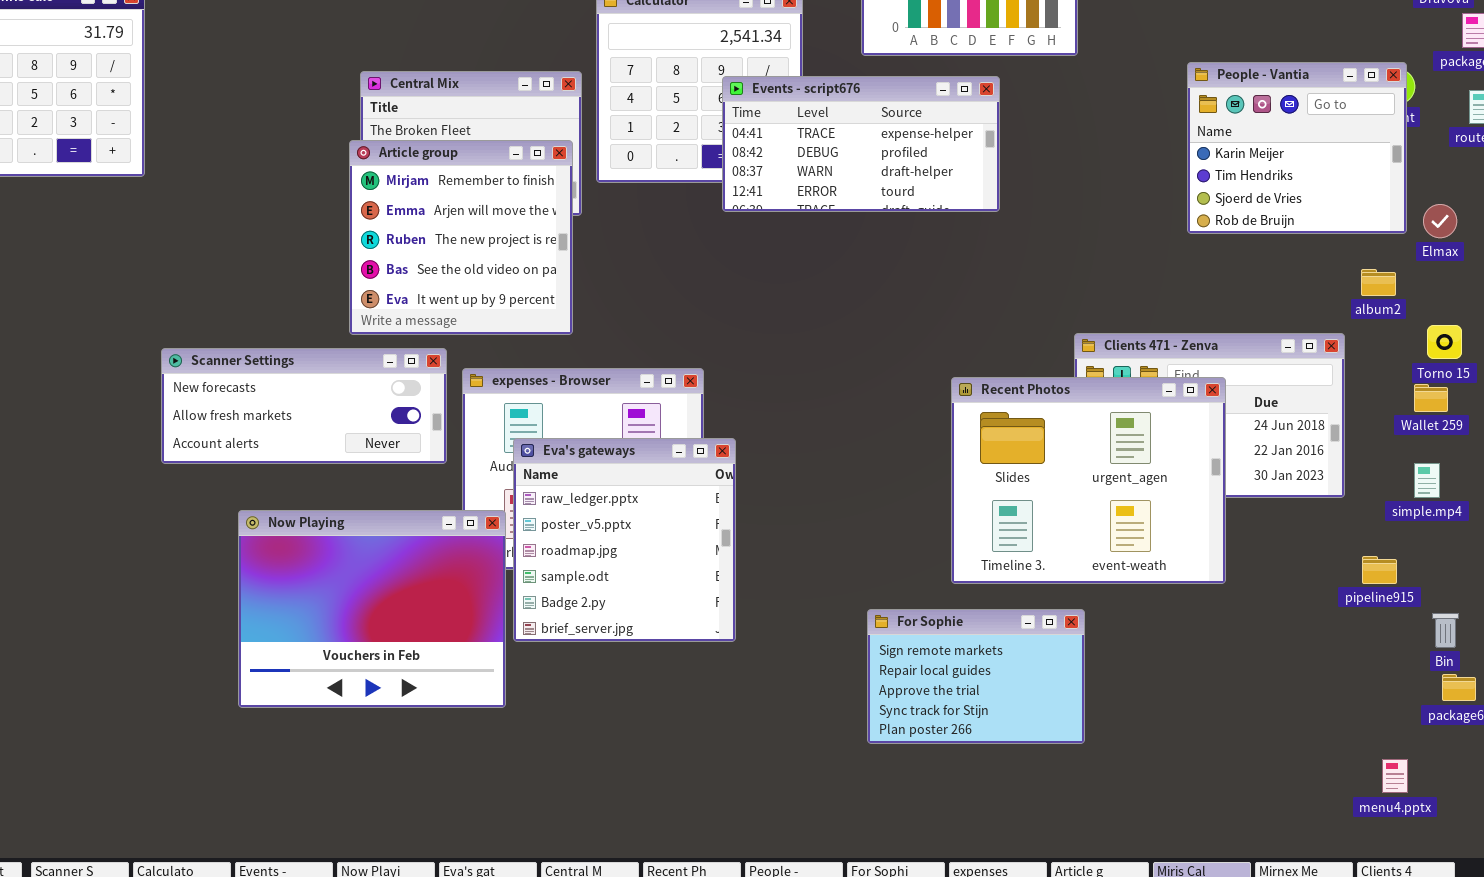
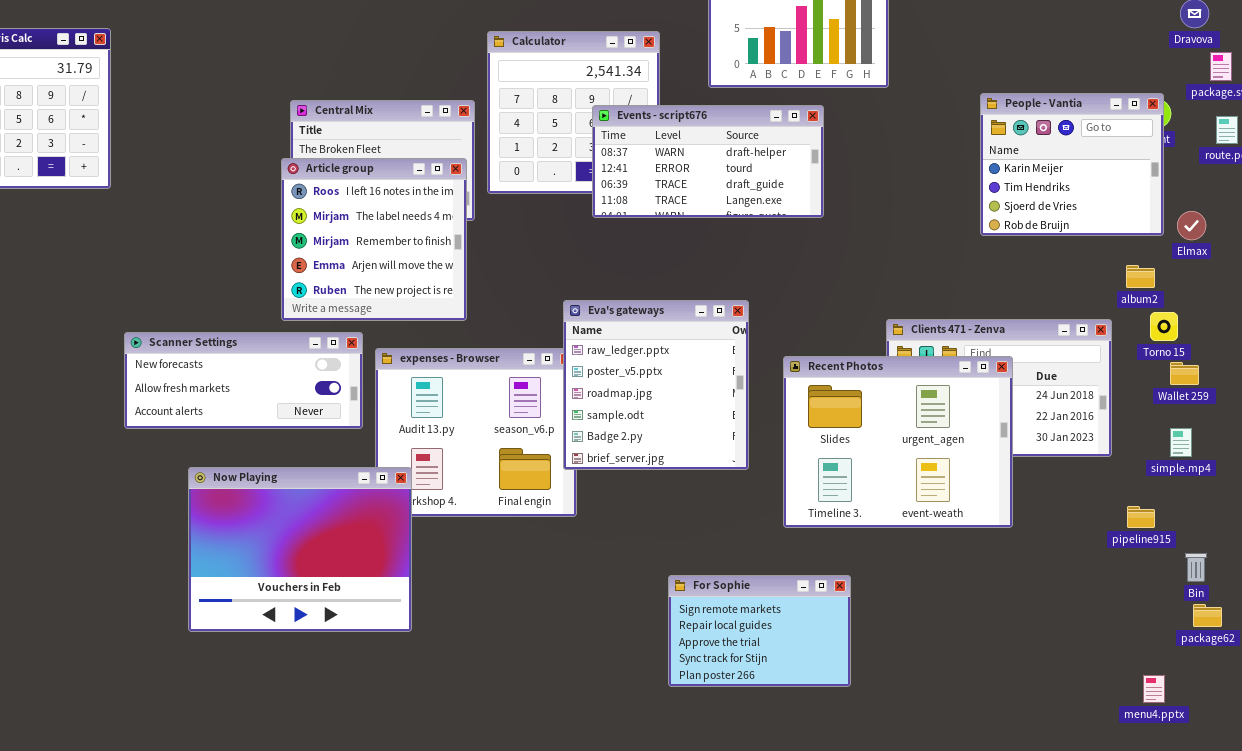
Events - script676: [722,76,1000,212] -> [592,105,824,218], scrolled down 2 rows
Article group: [349,140,573,335] -> [281,158,467,321], scrolled up 2 rows
Torno 15: [1427,325,1462,359] -> [1150,312,1178,341], moved
Eva's gateways: [513,438,736,642] -> [563,300,749,470], moved
For Sophie: [867,609,1085,744] -> [668,575,851,687], moved

